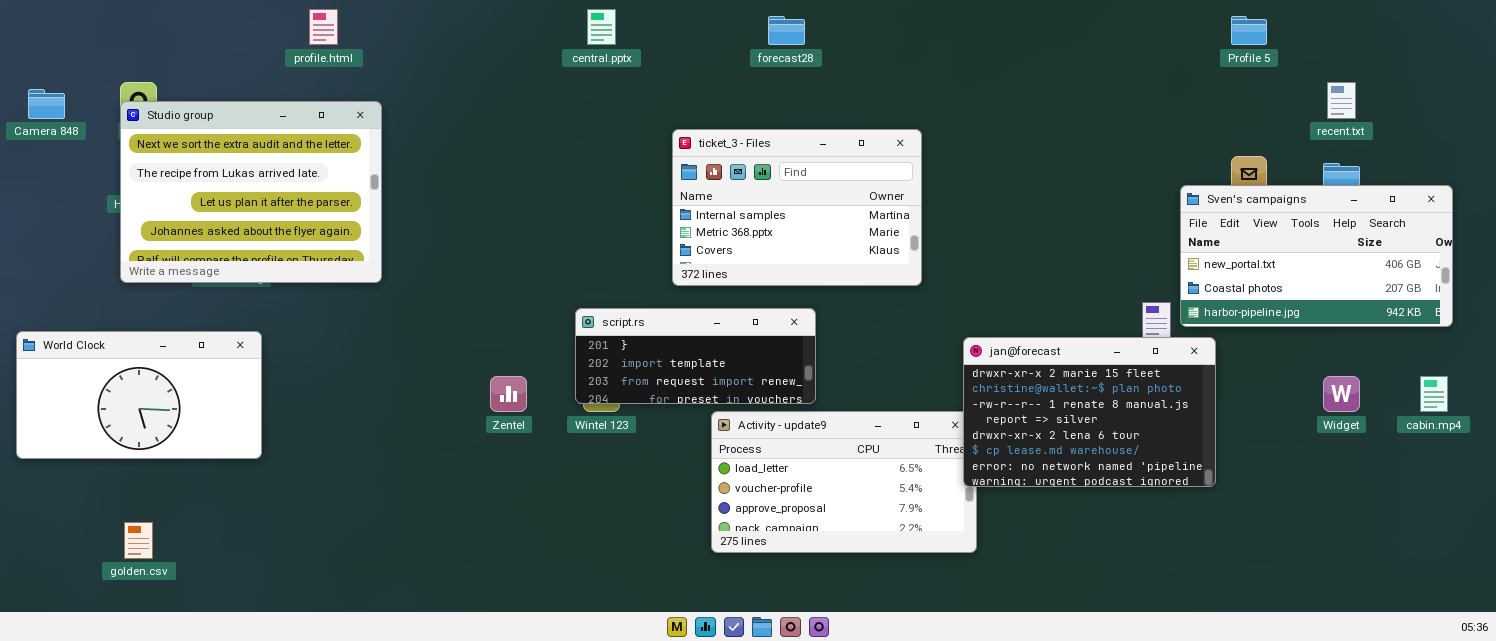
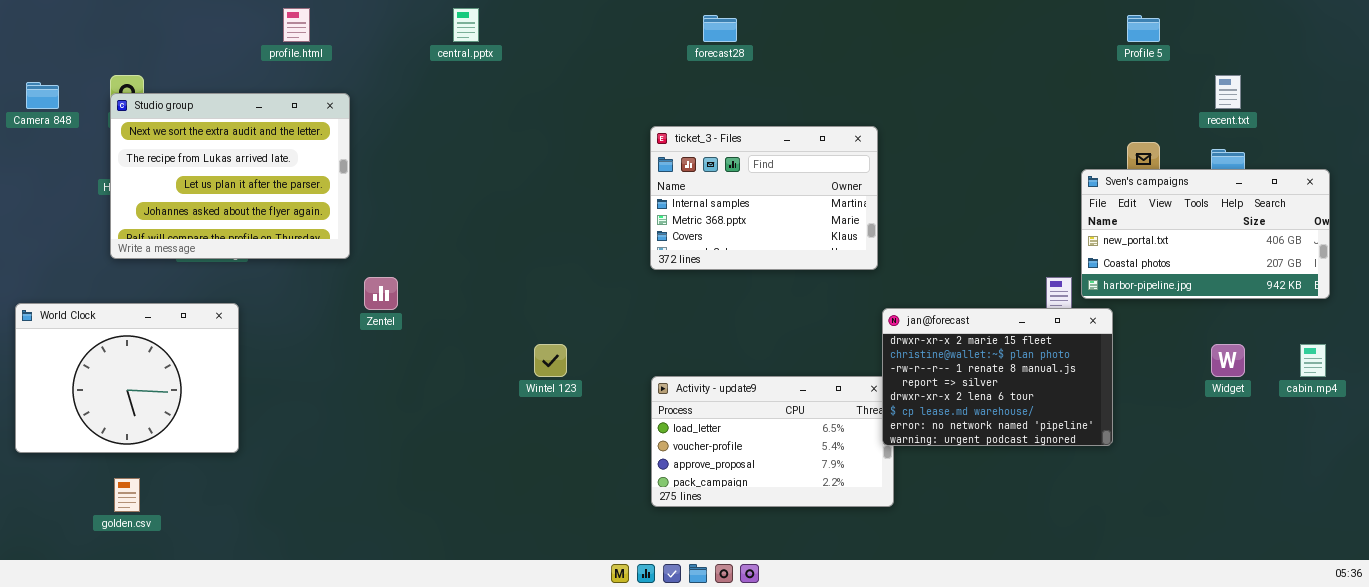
central.pptx: [587,9,616,45] -> [453,8,479,42], moved
ticket_3 - Files: [672,129,922,286] -> [650,126,878,270], moved
script.rs: [575,308,816,404] -> none, closed
World Clock: [16,331,262,459] -> [15,303,239,453], resized
Zentel: [490,376,527,412] -> [364,277,398,310], moved

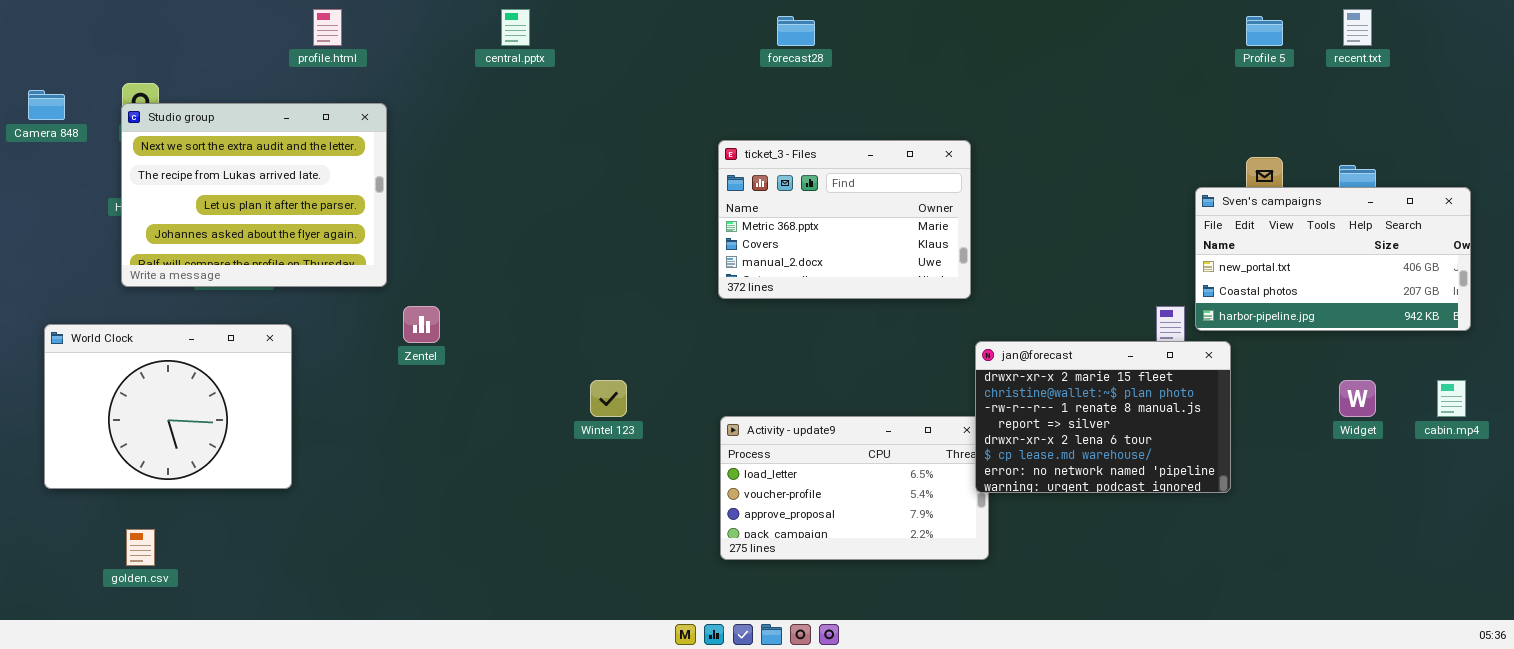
recent.txt: [1215,75,1241,109] -> [1343,9,1372,46], moved
ticket_3 - Files: [650,126,878,270] -> [718,140,971,299], scrolled down 1 row
World Clock: [15,303,239,453] -> [44,324,292,489], moved

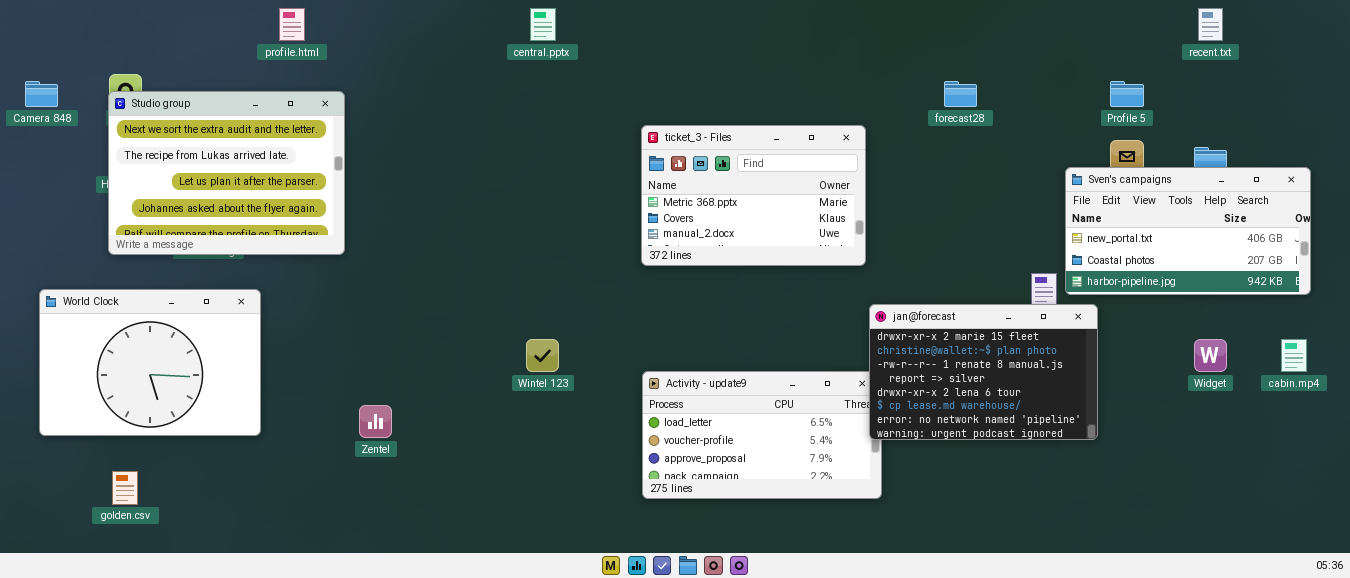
central.pptx: [501,9,530,46] -> [530,8,556,41], moved
forecast28: [777,16,815,46] -> [944,81,977,107], moved
Profile 5: [1246,16,1283,46] -> [1110,81,1144,107], moved
Zentel: [403,306,440,343] -> [359,405,392,438], moved

